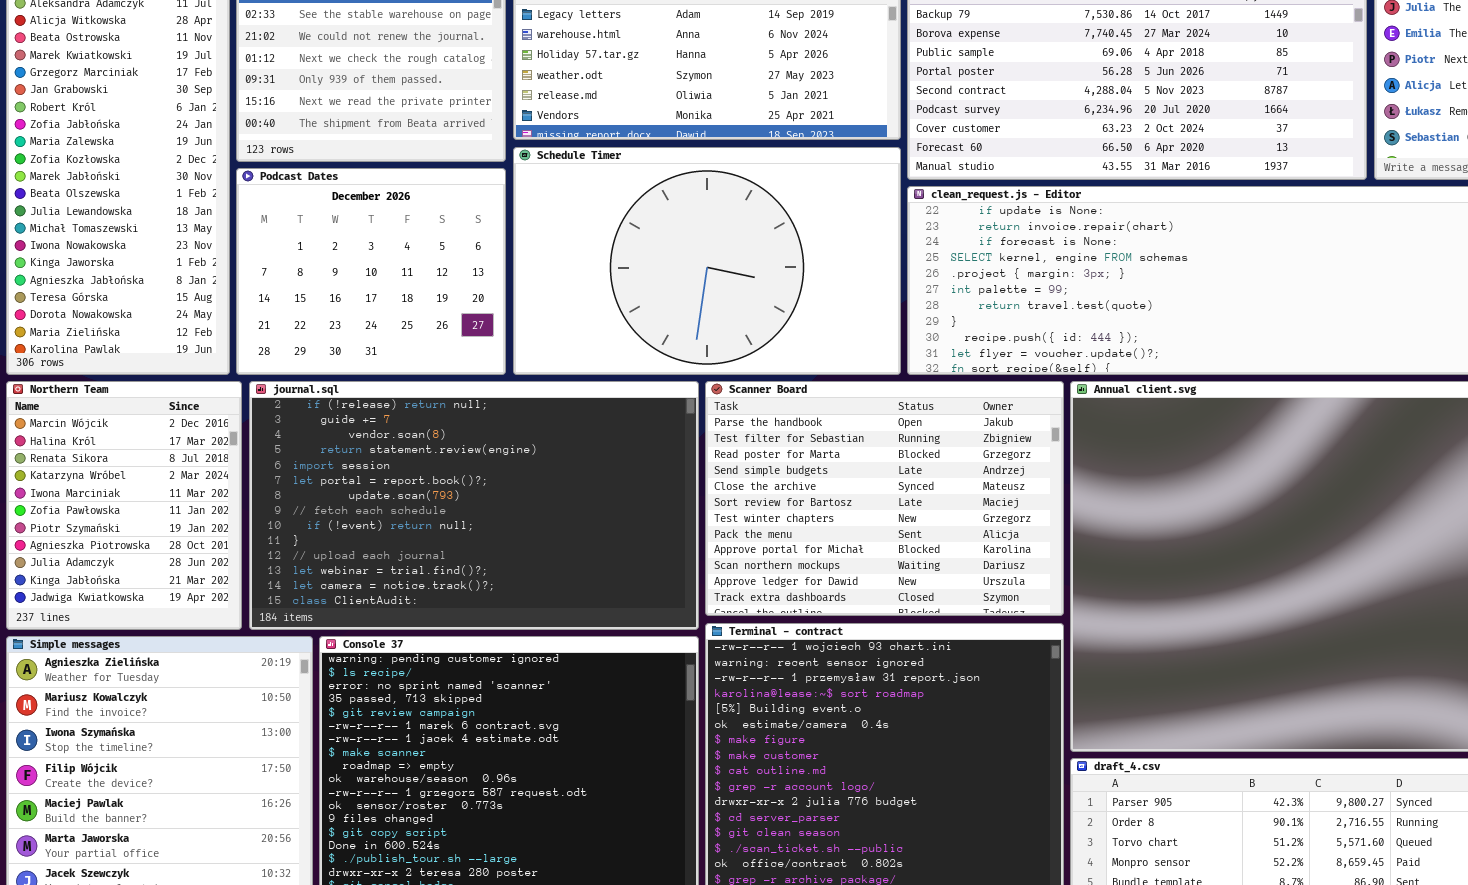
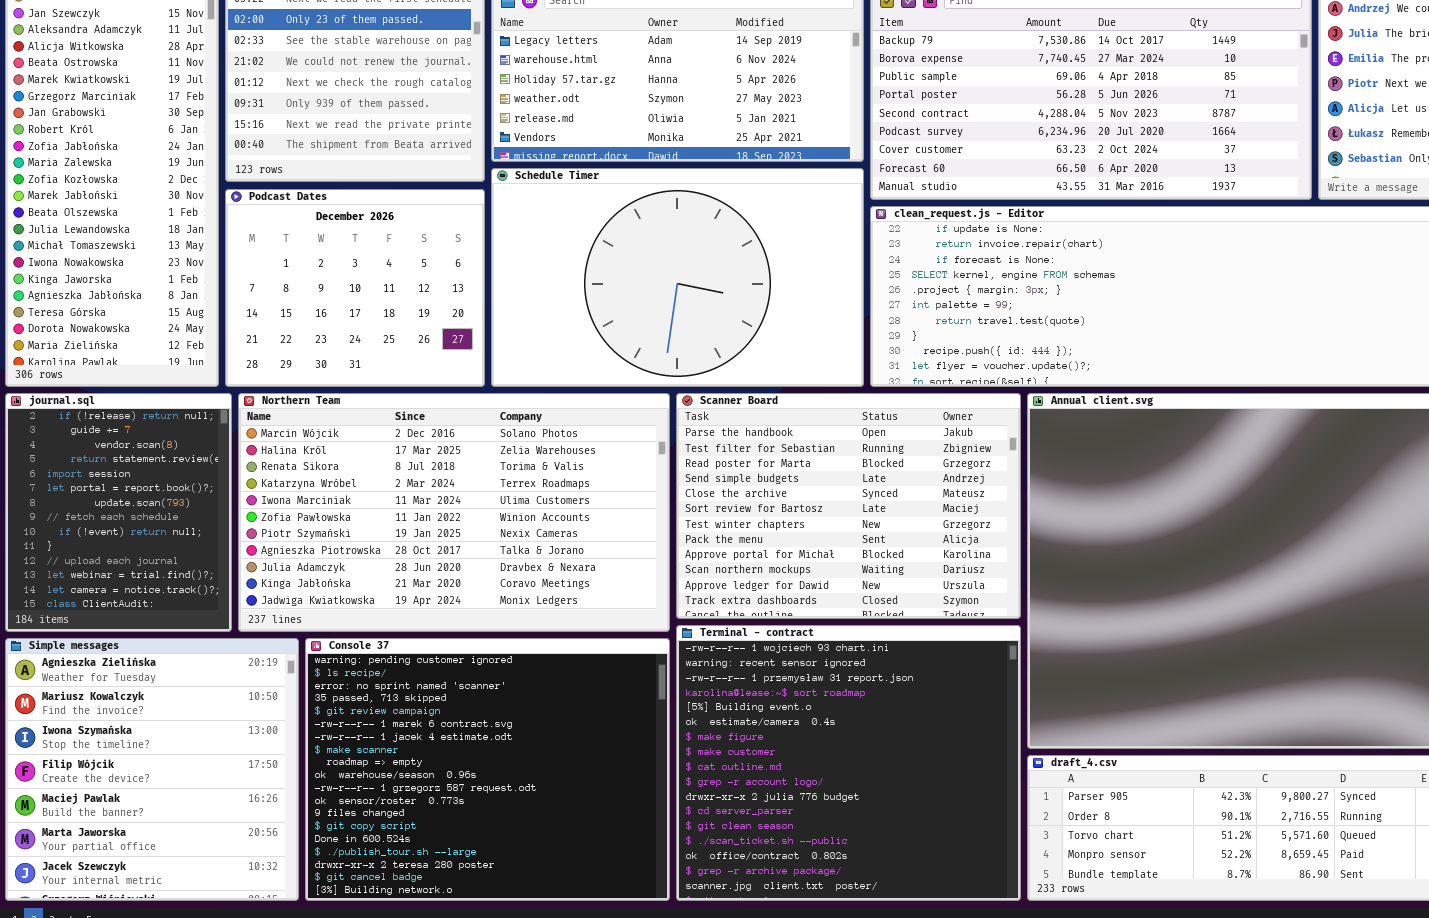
Northern Team: [6,381,242,630] -> [238,393,670,632], moved, resized
journal.sql: [249,381,699,630] -> [5,393,232,632], moved, resized

